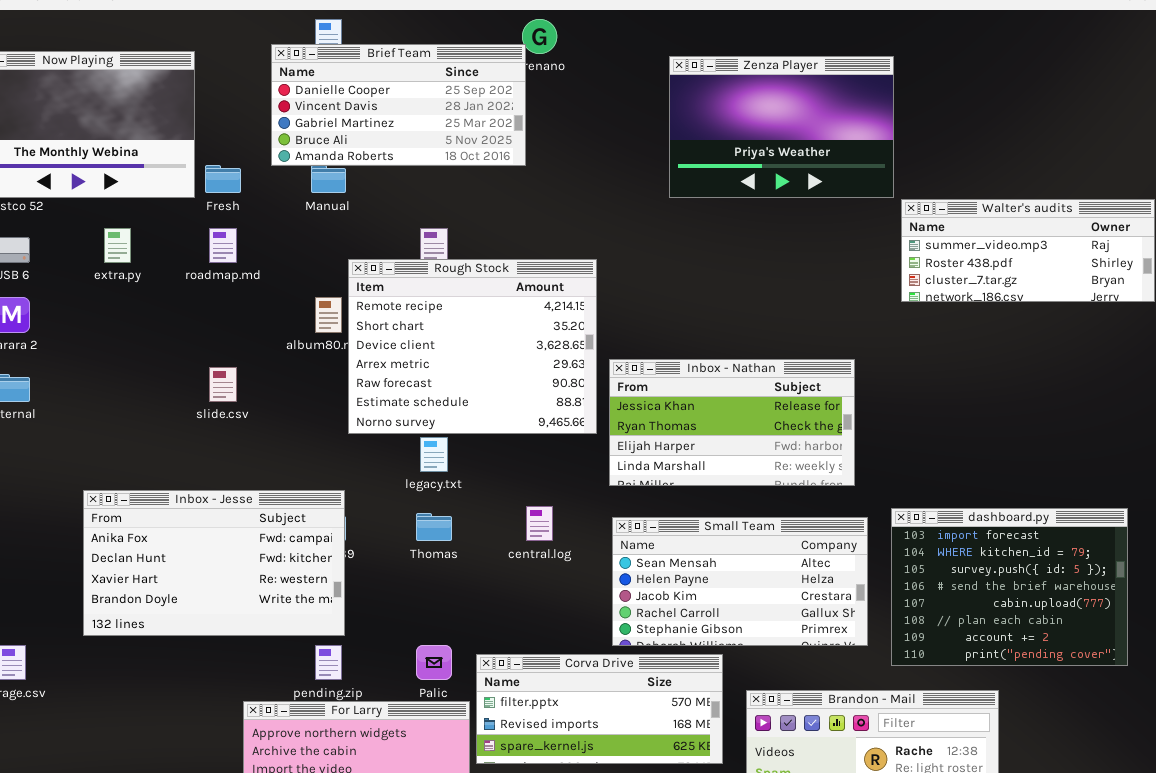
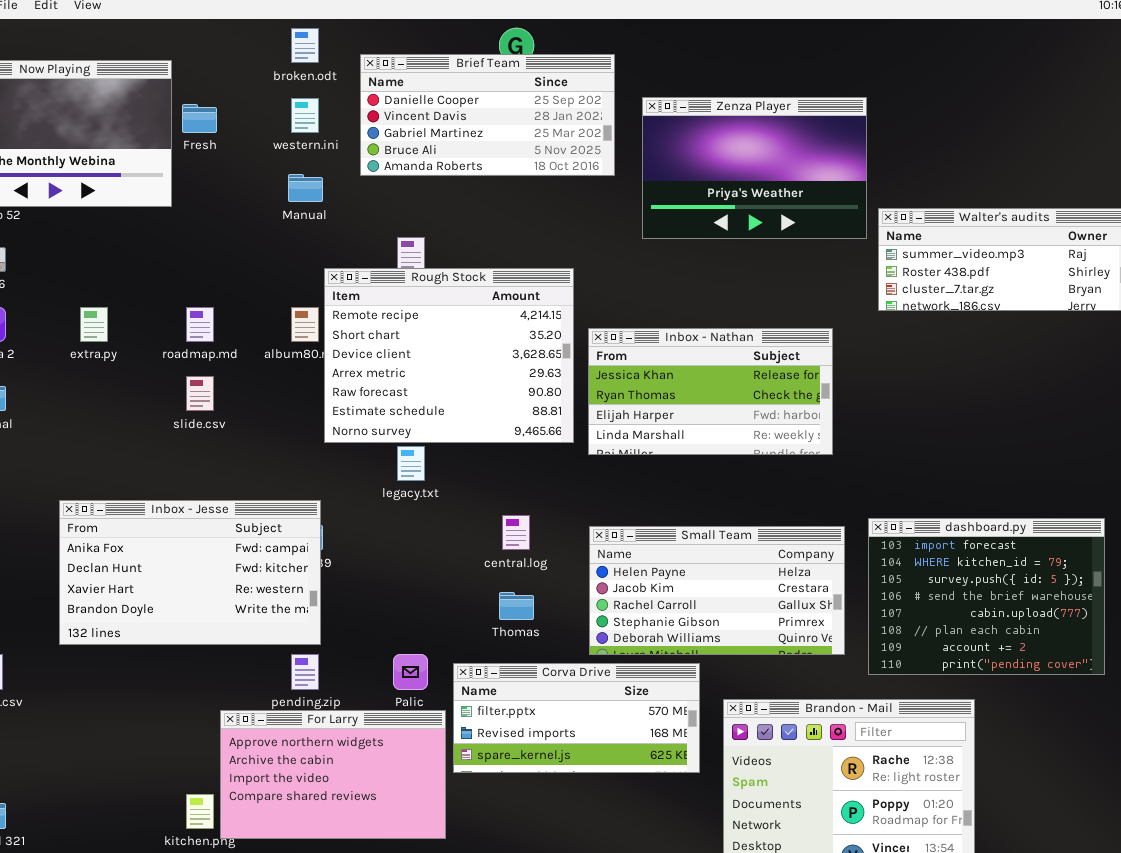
Brief Team: [271,44,526,166] -> [360,54,615,176], moved
Zenza Player: [669,56,894,198] -> [642,97,867,239], moved
Fresh: [205,165,241,193] -> [182,104,217,133], moved
extra.py: [104,228,131,263] -> [80,307,108,342], moved
roadmap.md: [209,228,237,263] -> [186,307,214,342], moved
Inbox - Nathan: [609,359,855,486] -> [588,328,833,455], moved
Thomas: [416,513,452,541] -> [499,592,534,620], moved
Small Team: [612,517,868,646] -> [589,526,845,655], scrolled down 1 row

